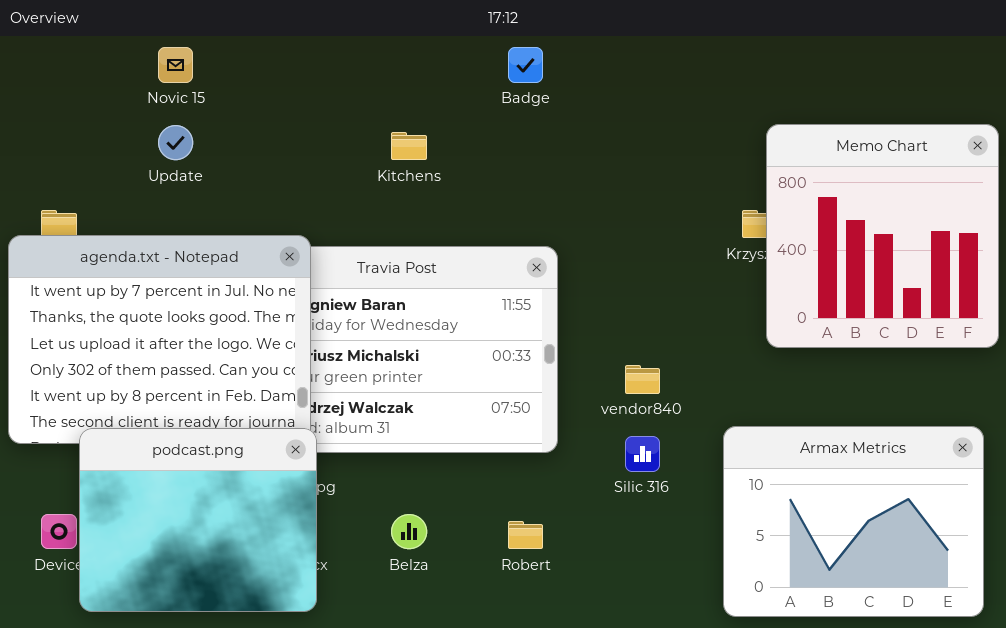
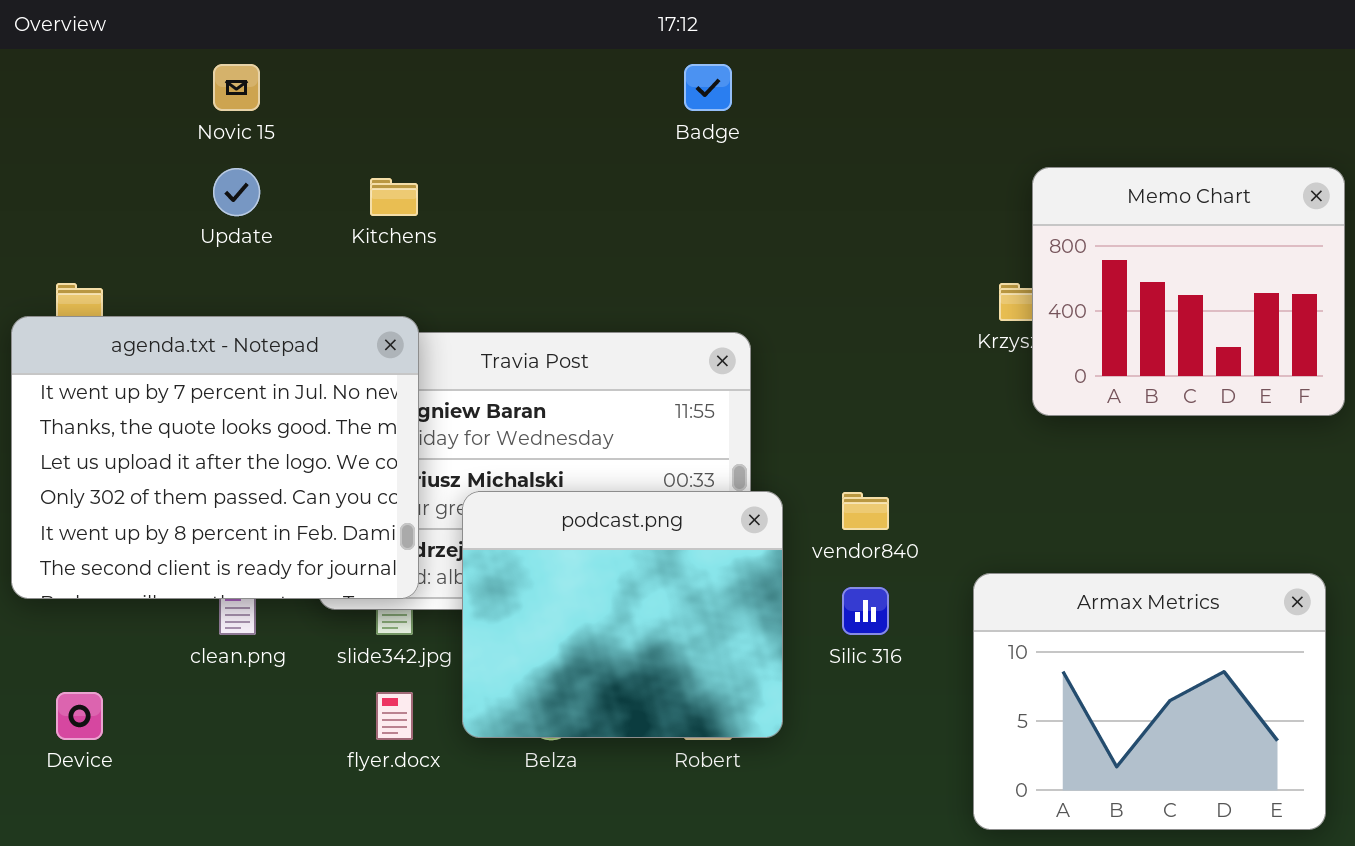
Memo Chart: [766,124,999,348] -> [1032,167,1345,416], resized
Kitchens: [391,132,427,160] -> [370,178,418,216], moved
podcast.png: [79,428,317,612] -> [462,491,783,738], moved

